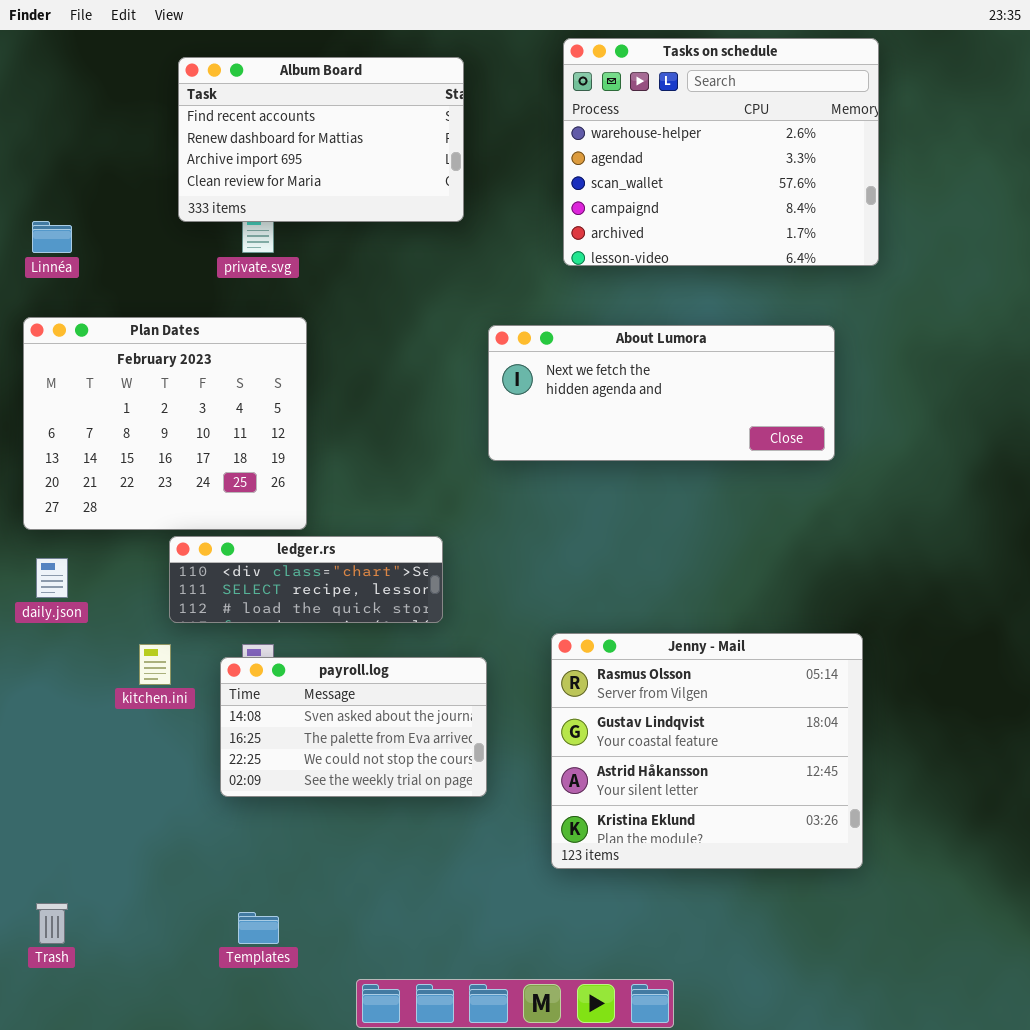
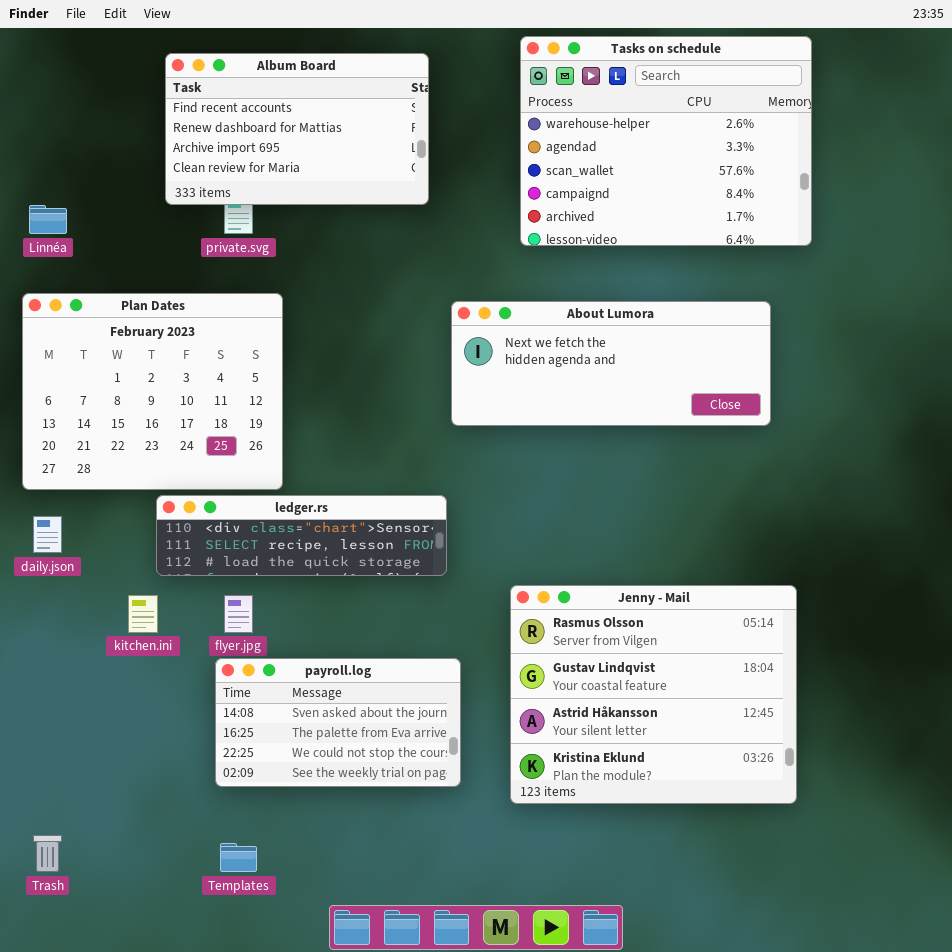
ledger.rs: [169,536,443,623] -> [156,495,447,576], resized
payroll.log: [220,657,487,797] -> [215,658,461,787], moved

